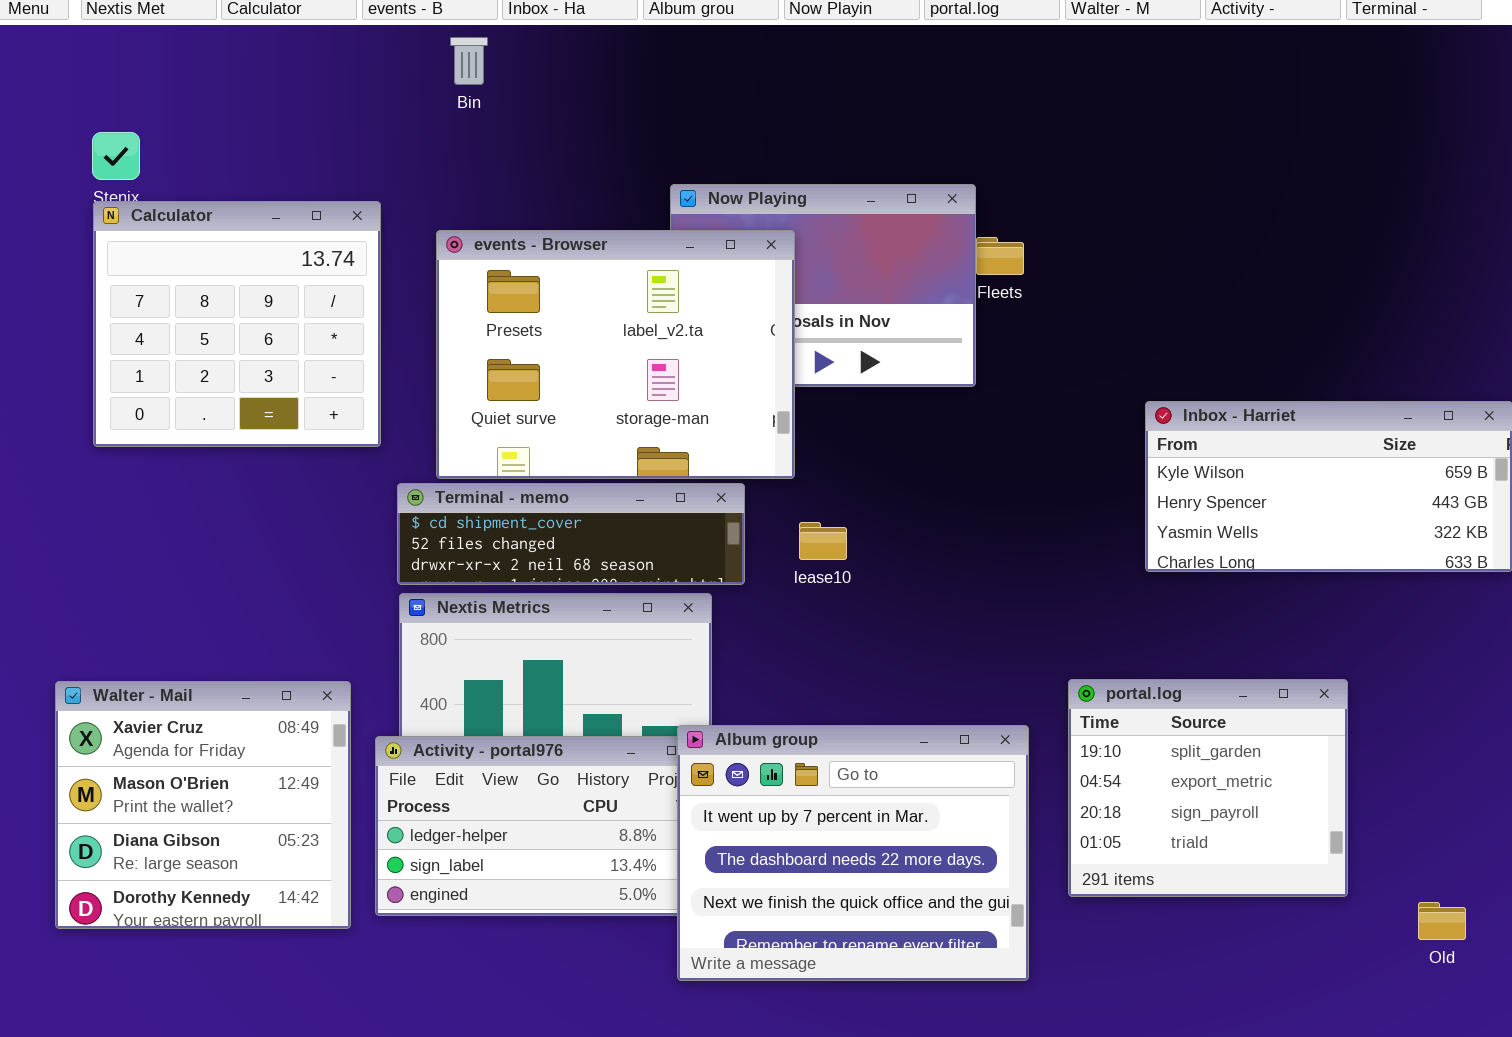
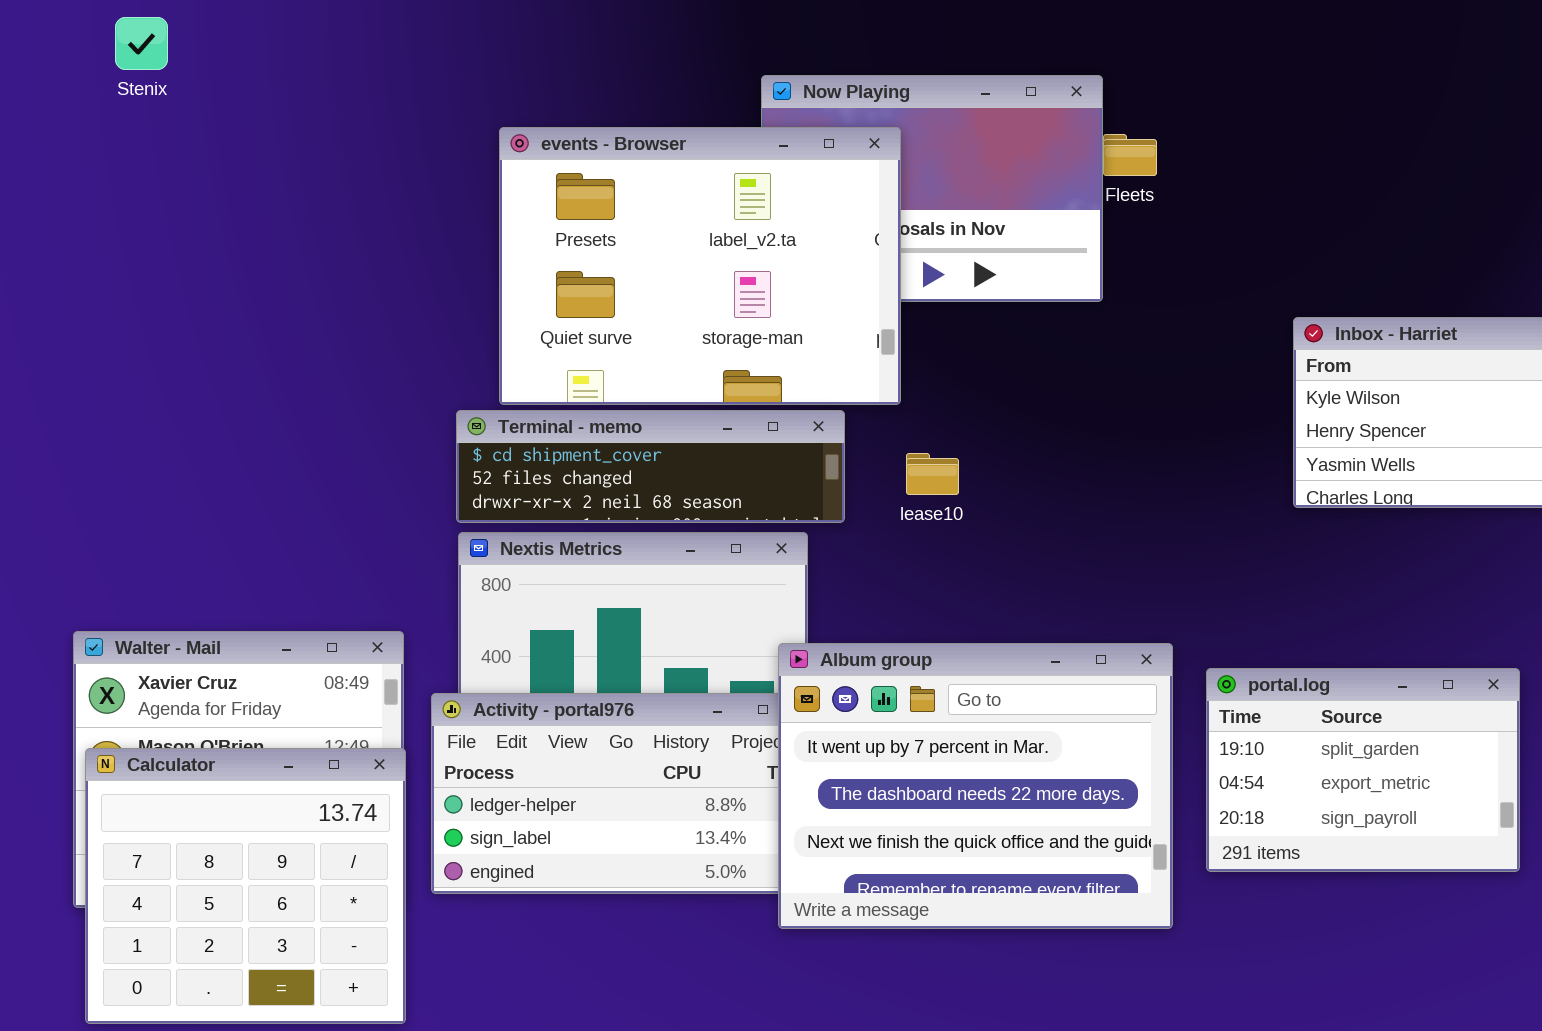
Calculator: [93,201,381,447] -> [85,748,406,1024], moved
portal.log: [1068,679,1348,897] -> [1206,668,1520,872], resized
Album group: [677,725,1029,981] -> [778,643,1173,929], moved

